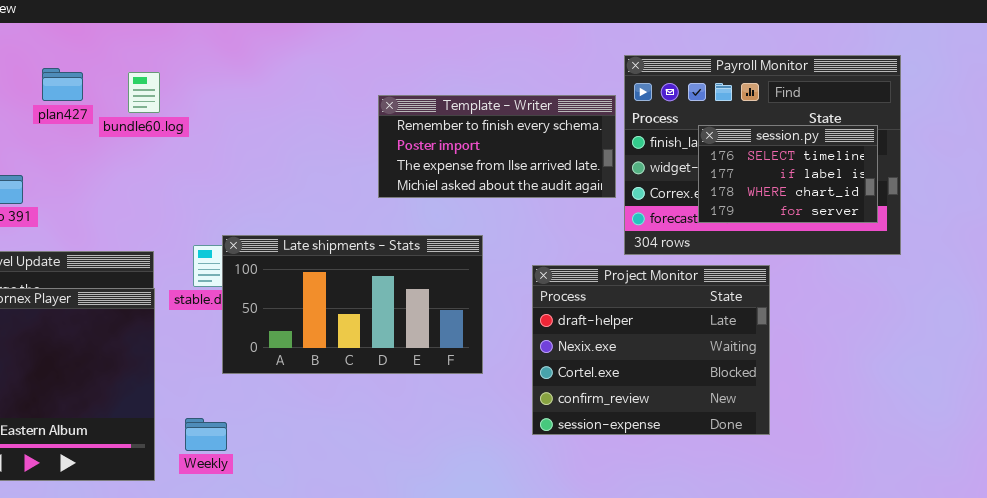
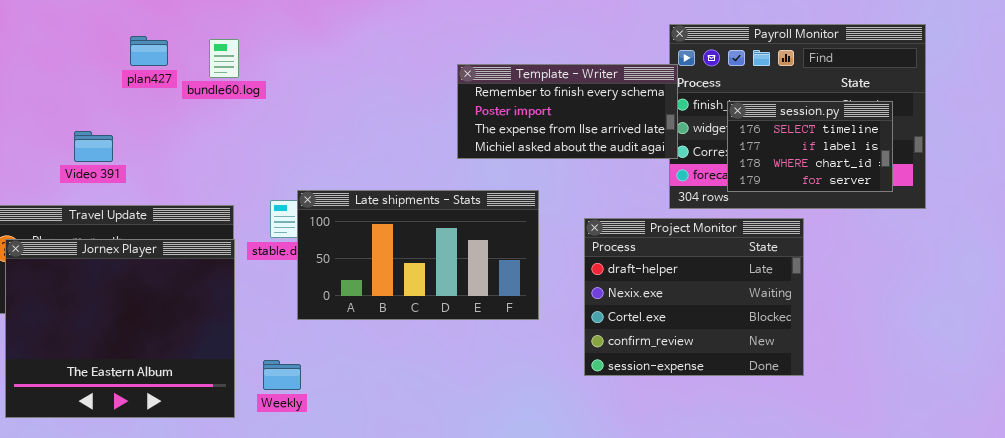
Template - Writer: [378,95,616,198] -> [457,64,678,159], moved
session.py: [698,125,878,223] -> [727,101,893,192], moved

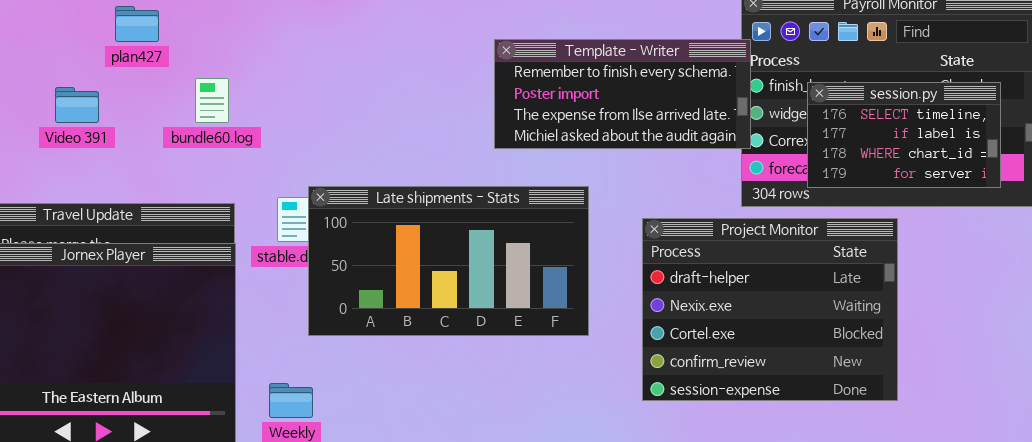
bundle60.log: [209,39,239,78] -> [195,78,229,123], moved
Video 391: [74,131,113,162] -> [55,87,99,123], moved

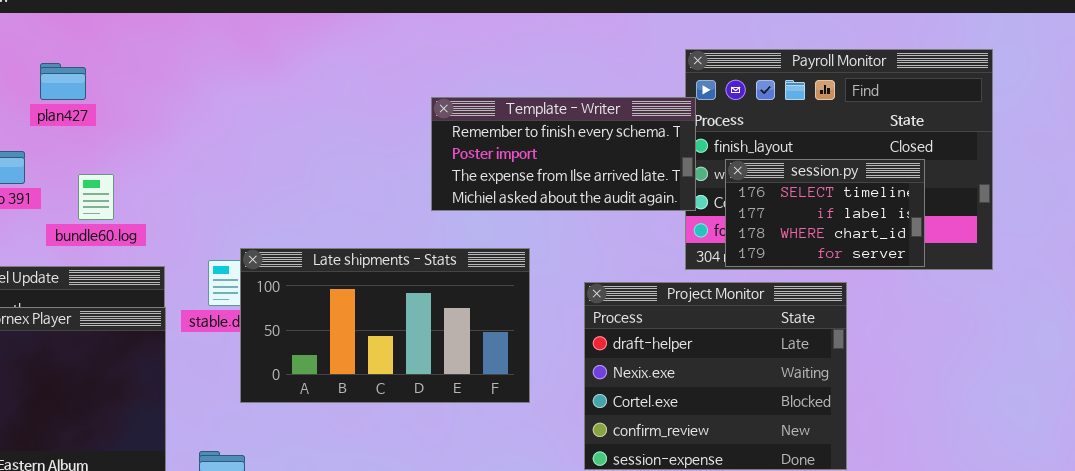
bundle60.log: [195,78,229,123] -> [78,174,114,220], moved
session.py: [807,82,1001,188] -> [725,159,925,267], moved

